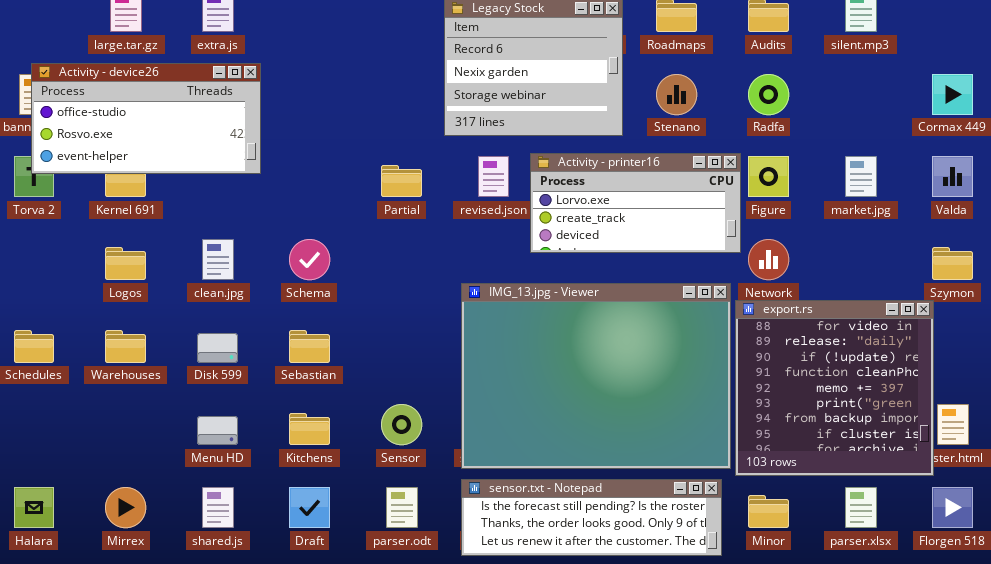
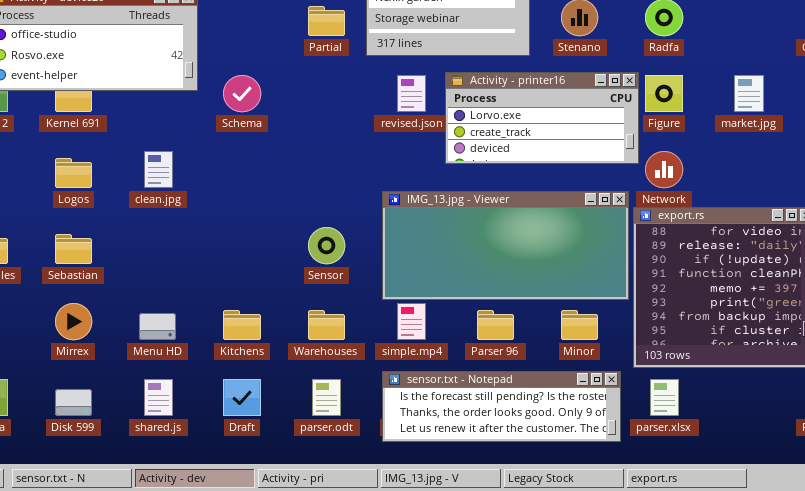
Partial: [381,165,422,197] -> [308,6,345,36], moved
Schema: [289,239,330,280] -> [223,75,261,112], moved
IMG_13.jpg - Viewer: [461,283,731,469] -> [382,191,629,300], resized
Warehouses: [105,330,146,363] -> [308,310,345,340], moved
Sebastian: [289,330,330,363] -> [55,234,92,264], moved
Disk 599: [197,333,238,363] -> [55,389,92,416], moved
Sensor: [381,404,422,445] -> [308,227,345,264], moved
Mirrex: [105,487,146,528] -> [55,303,92,340], moved
parser.xlsx: [845,487,877,528] -> [650,379,679,416], moved
Minor: [748,495,789,528] -> [561,310,598,340], moved

